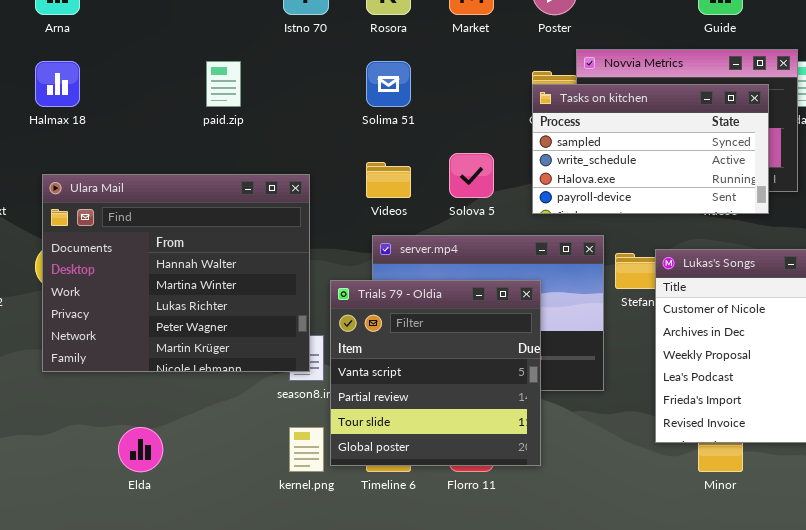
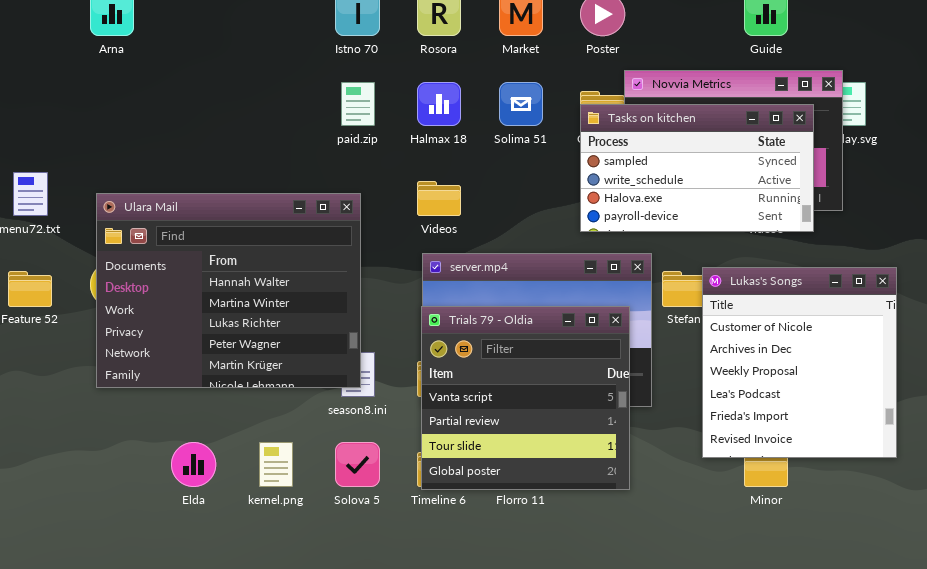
Halmax 18: [35,61,80,107] -> [417,82,461,126], moved
paid.zip: [206,61,241,107] -> [341,82,375,126], moved
Solima 51: [366,61,411,107] -> [499,82,543,126], moved
Solova 5: [449,153,494,198] -> [335,442,380,487], moved
Trials 79 - Oldia: [330,280,541,466] -> [421,306,630,490], moved
kernel.png: [289,427,324,472] -> [259,442,293,487], moved

